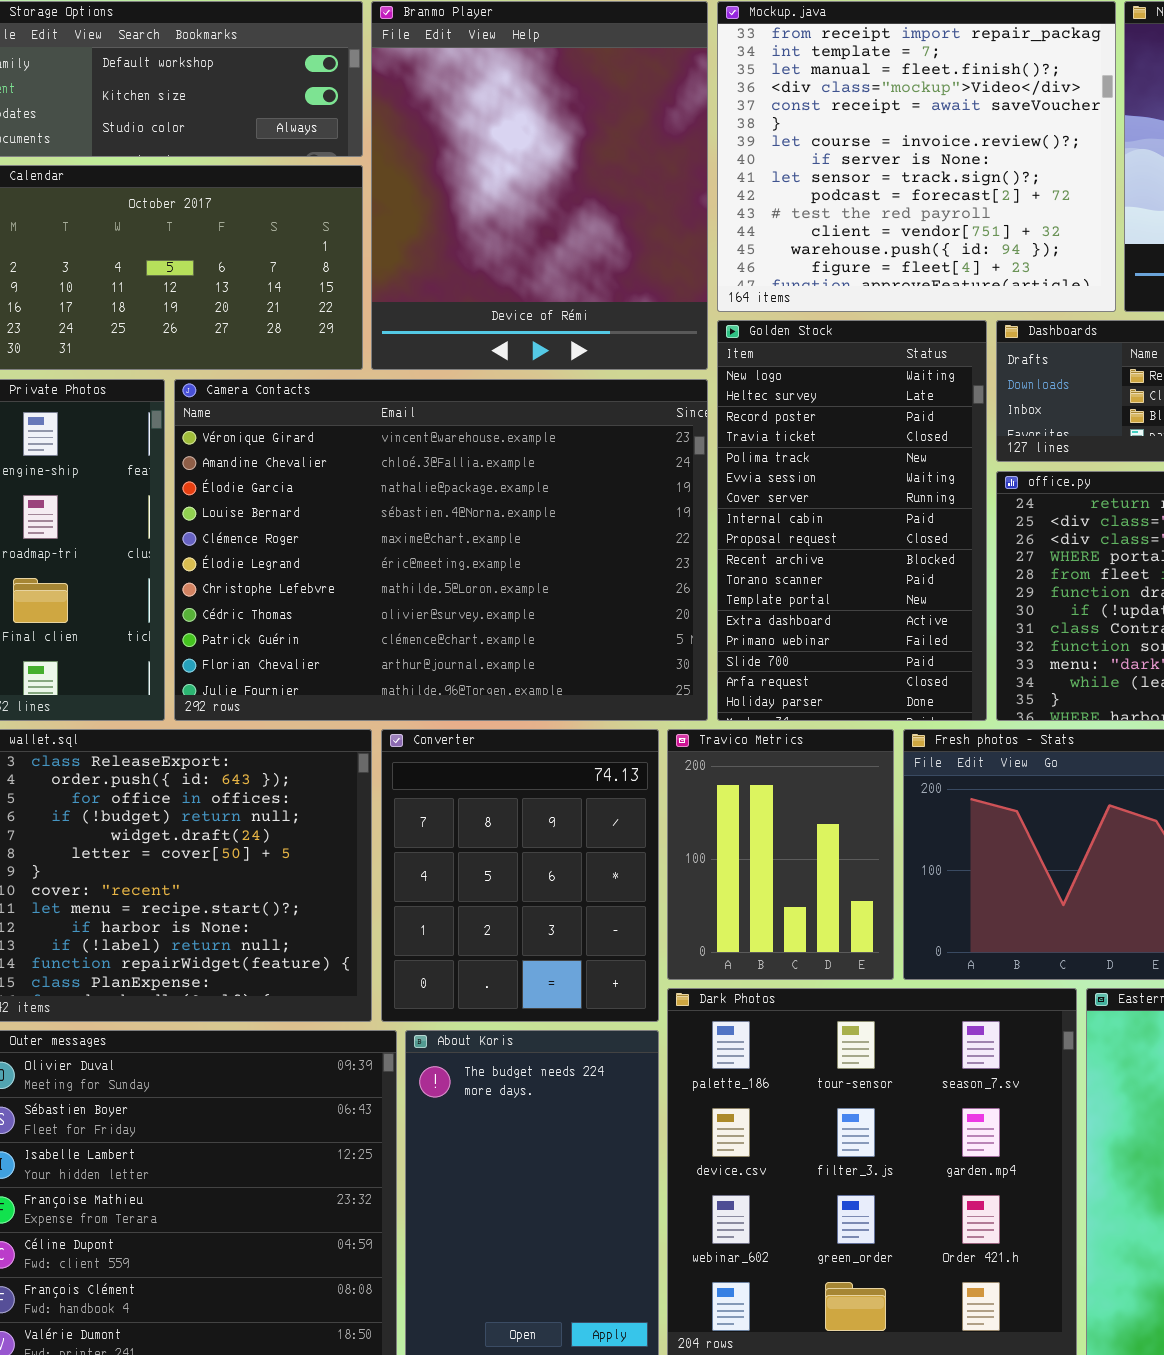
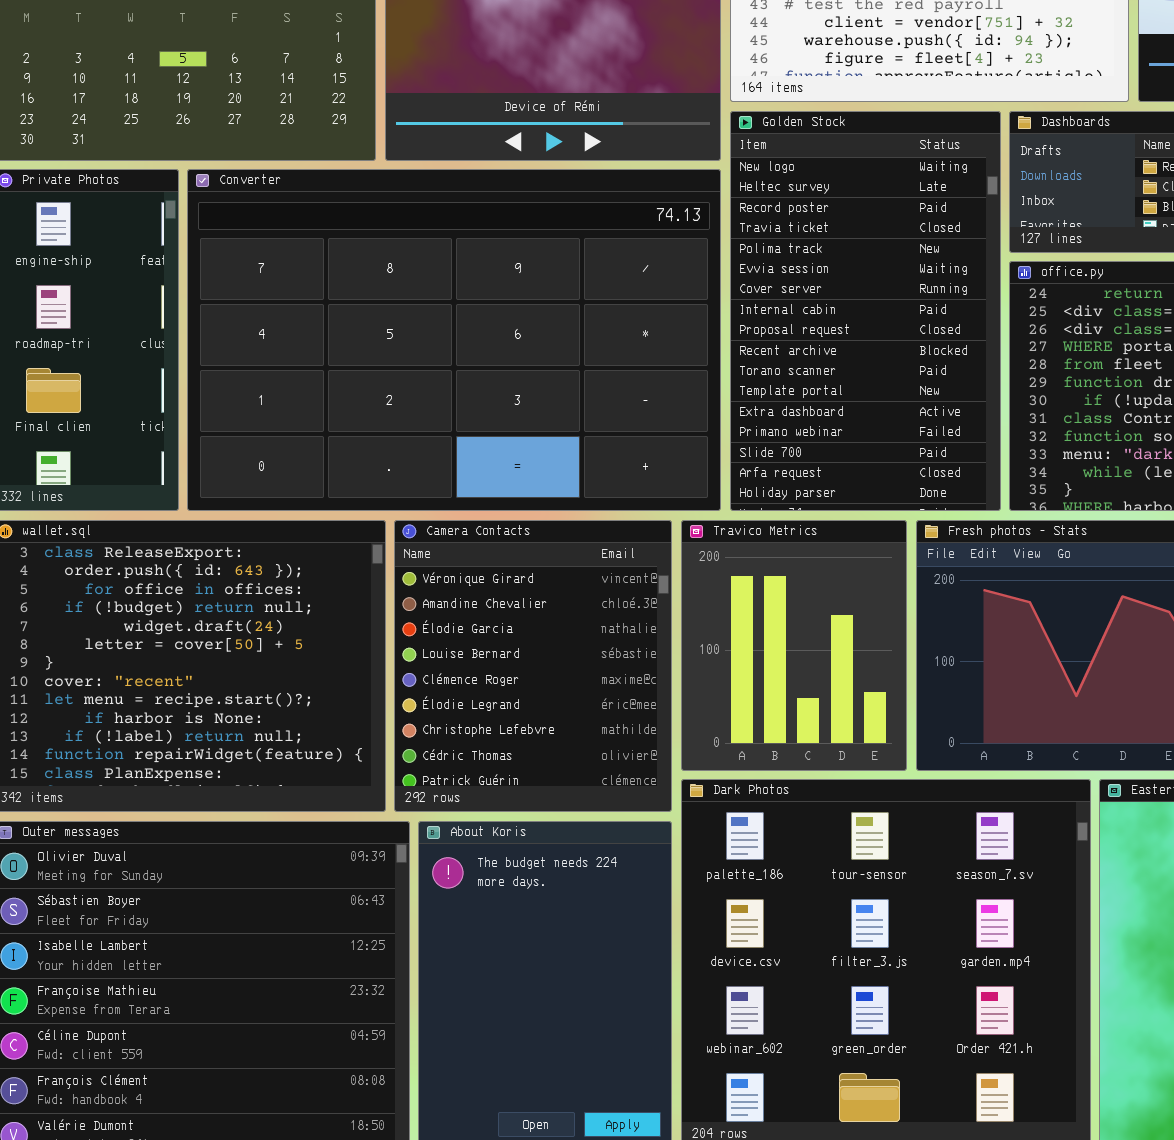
Camera Contacts: [174,379,708,721] -> [394,520,672,812], moved, resized
Converter: [381,729,659,1022] -> [187,169,721,511], moved, resized

